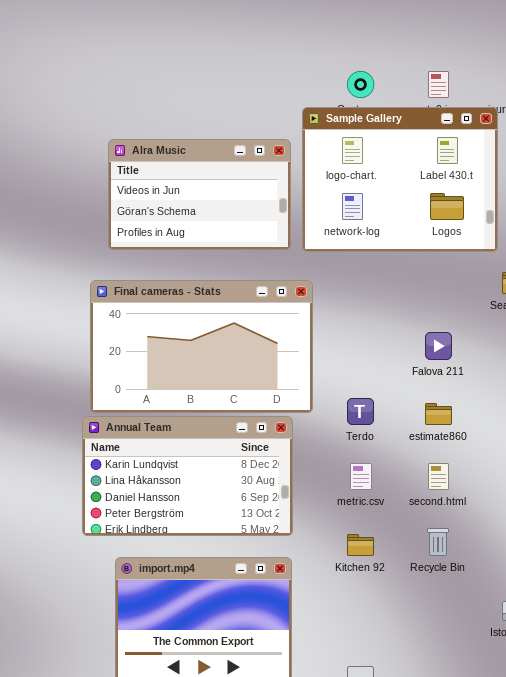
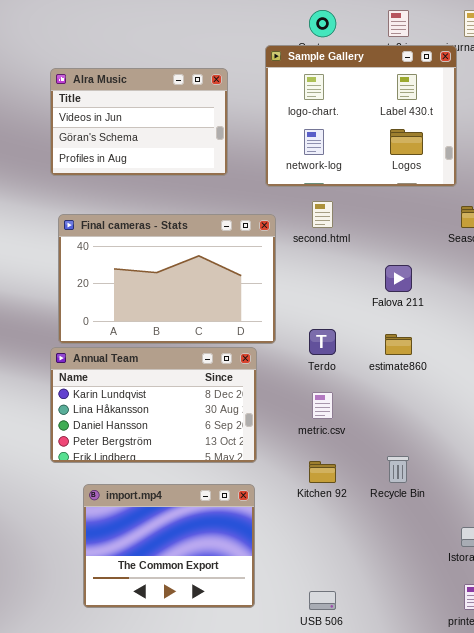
Alra Music: [108,139,291,250] -> [50,68,228,176], moved
second.html: [428,463,449,490] -> [312,201,333,228], moved

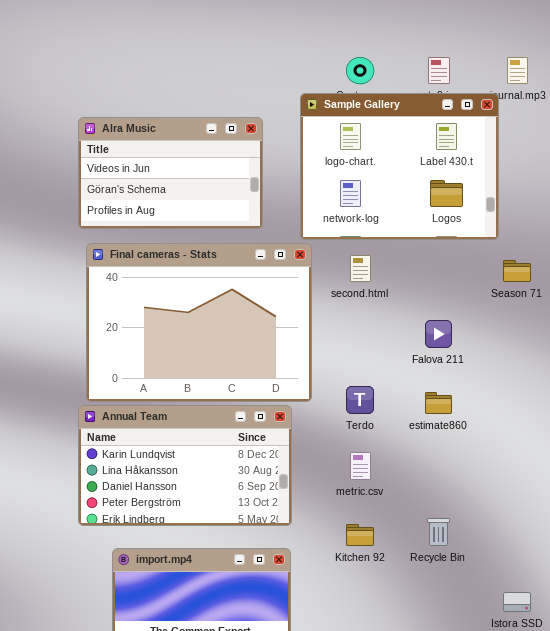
Final cameras - Stats: [58,214,276,344] -> [86,243,312,402], resized

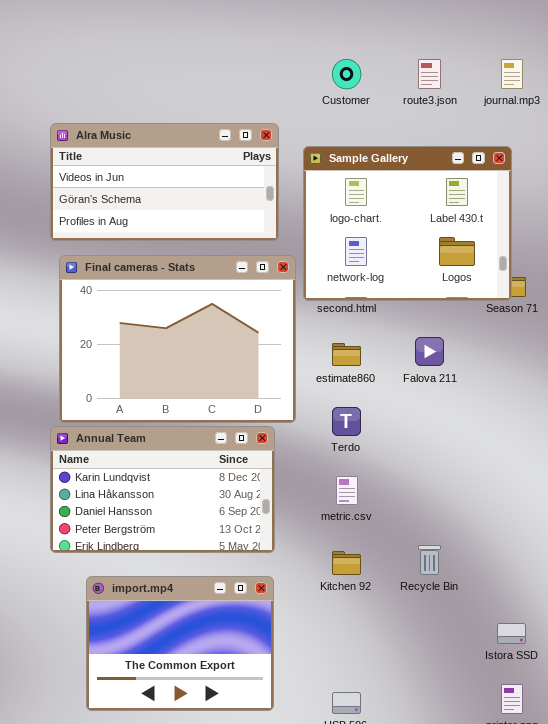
Sample Gallery: [300,93,499,240] -> [303,146,512,301], moved
Alra Music: [78,117,263,229] -> [50,123,279,241], resized
estimate860: [425,392,452,414] -> [332,343,361,366], moved

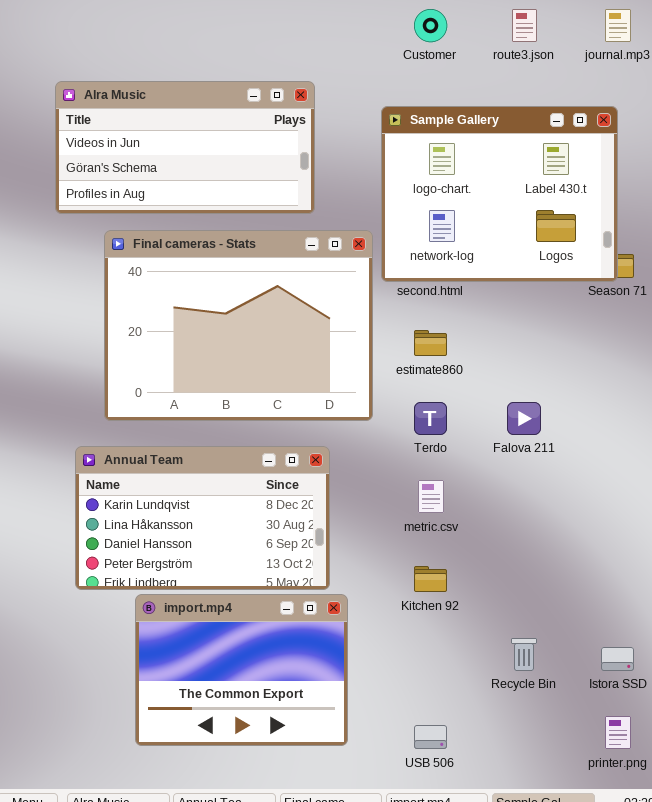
Alra Music: [50,123,279,241] -> [55,81,315,214], moved
Falova 211: [415,337,444,366] -> [507,402,541,435], moved
Annual Team: [50,426,275,553] -> [75,446,330,590], moved
Recycle Bin: [418,545,441,575] -> [511,638,537,671], moved

